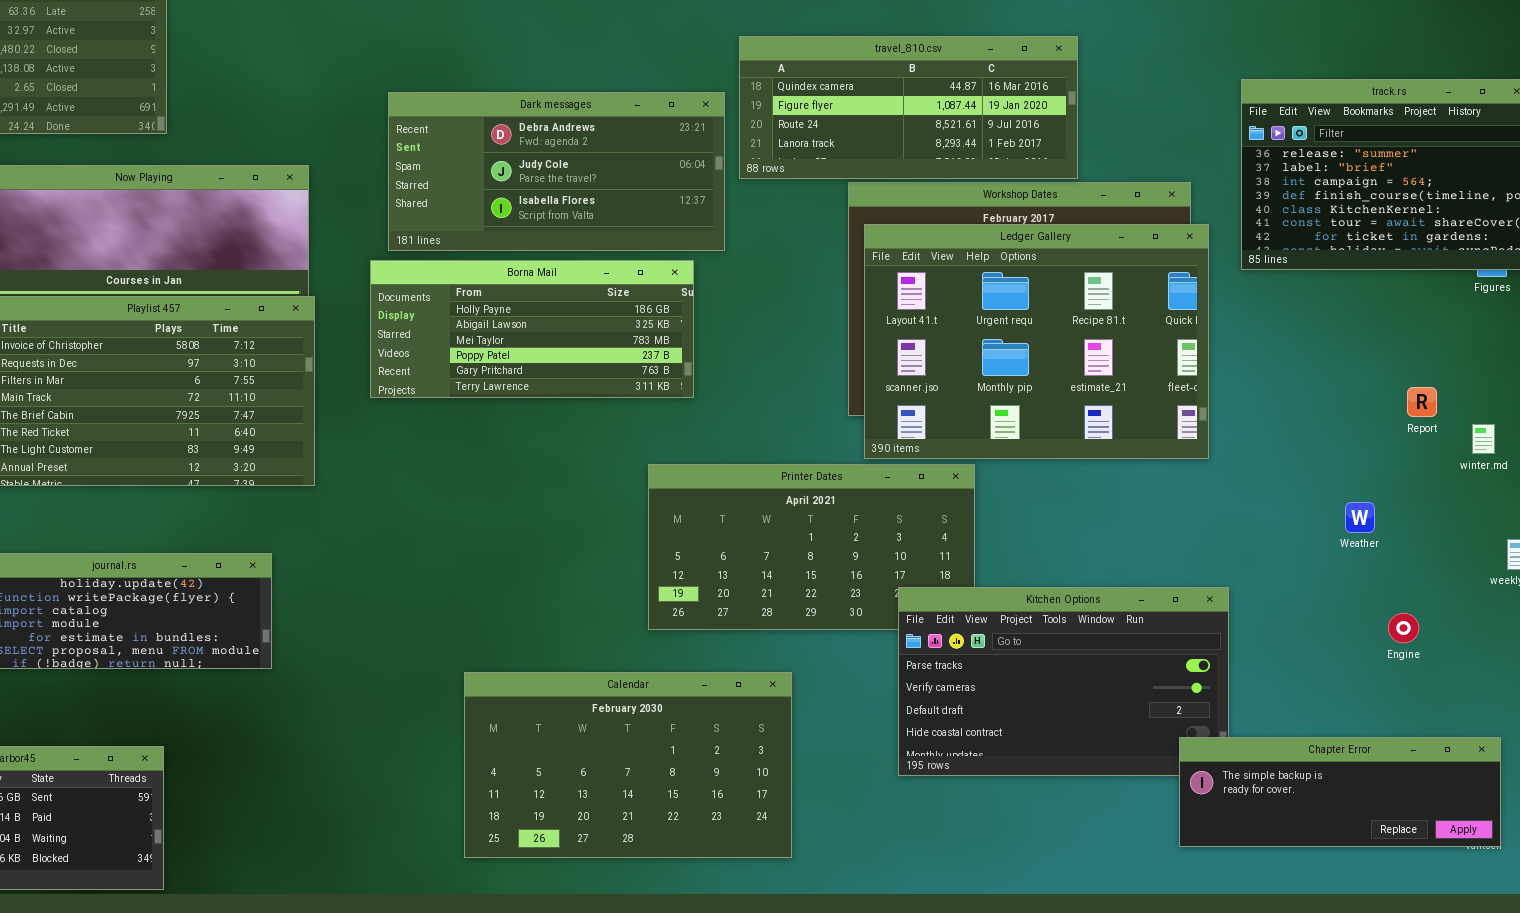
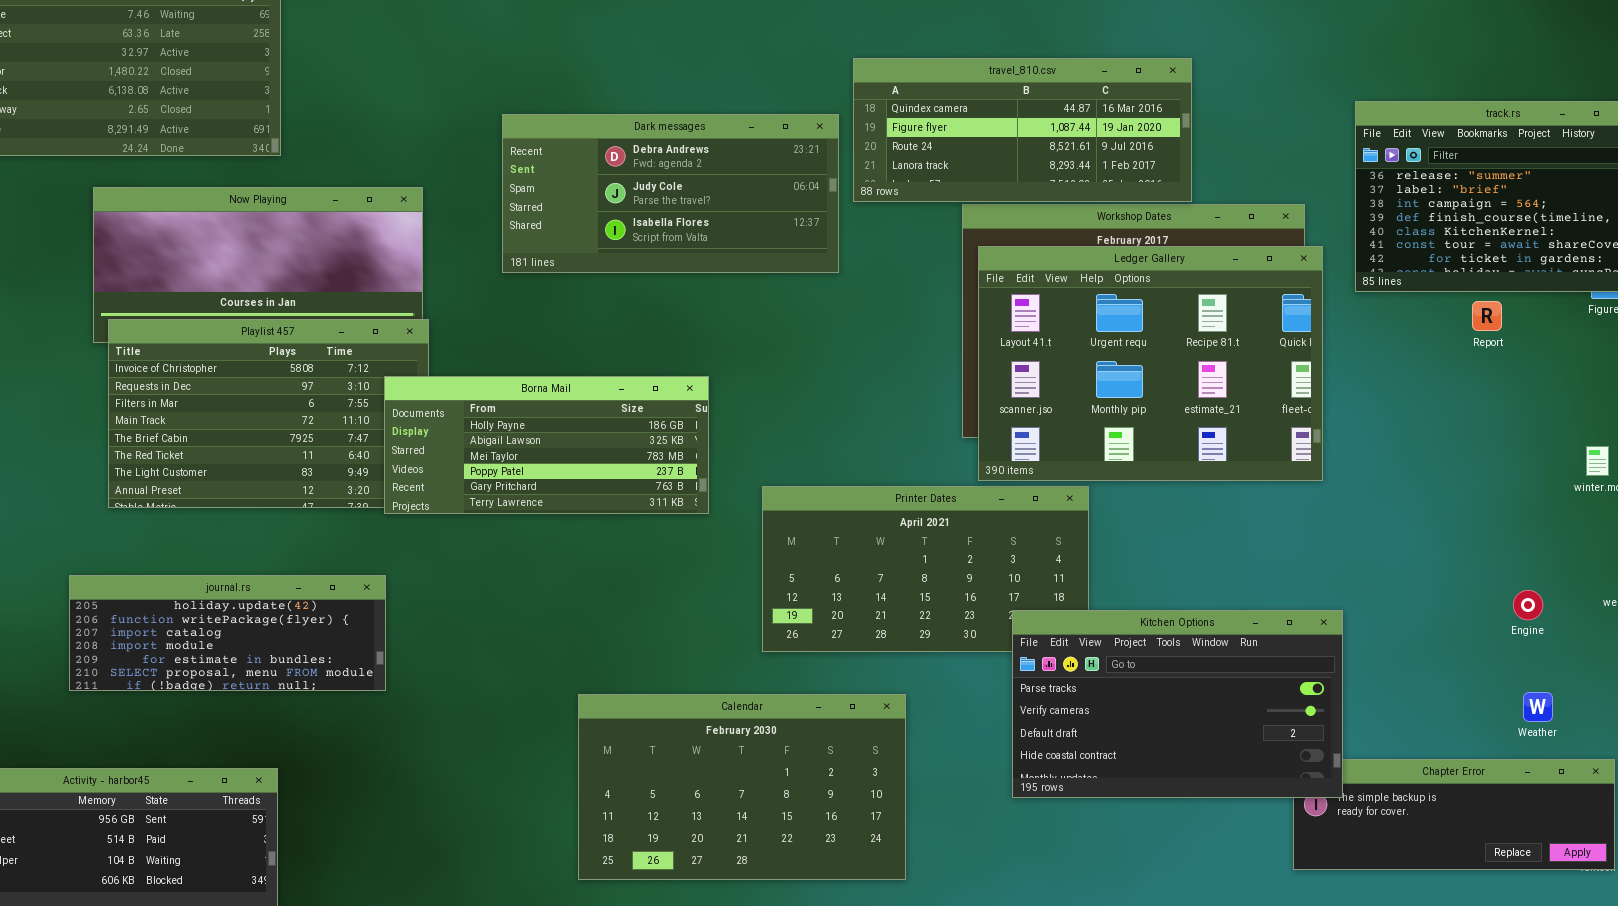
Borna Mail: [370,260,694,398] -> [384,376,709,514], moved
Report: [1407,387,1437,417] -> [1472,301,1502,331], moved
Weather: [1345,502,1375,533] -> [1523,692,1553,722], moved
Kitchen Options: [898,587,1229,776] -> [1012,610,1343,798], raised
Engine: [1388,613,1419,643] -> [1513,590,1543,620], moved

